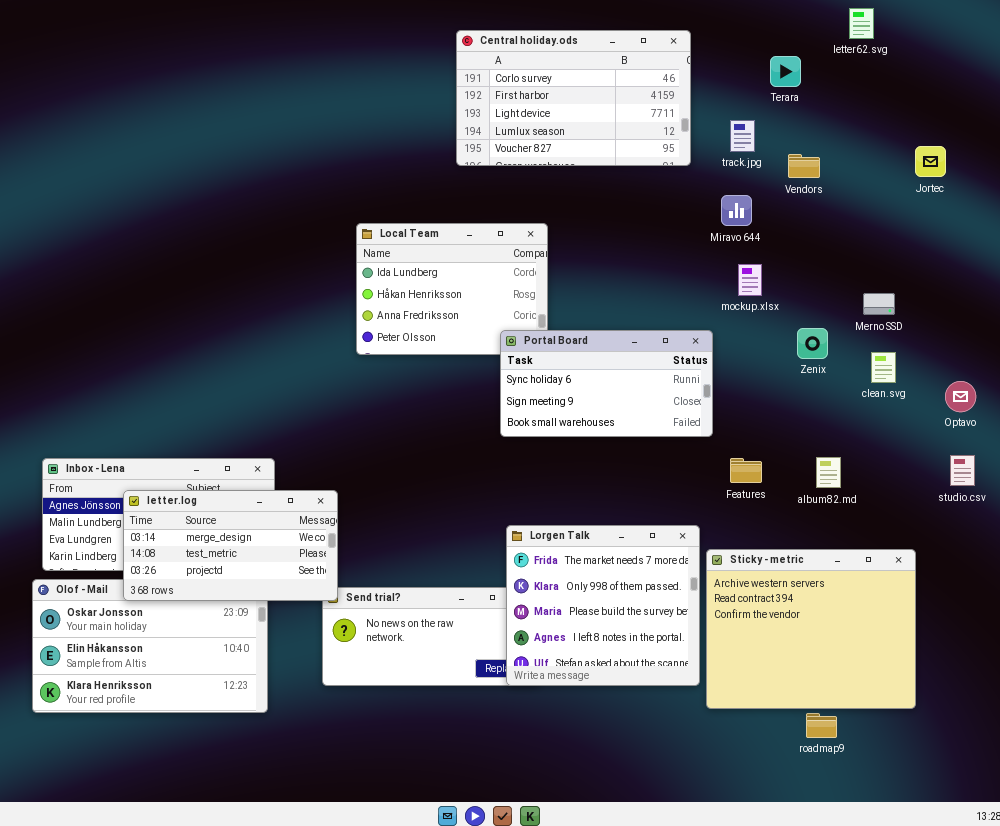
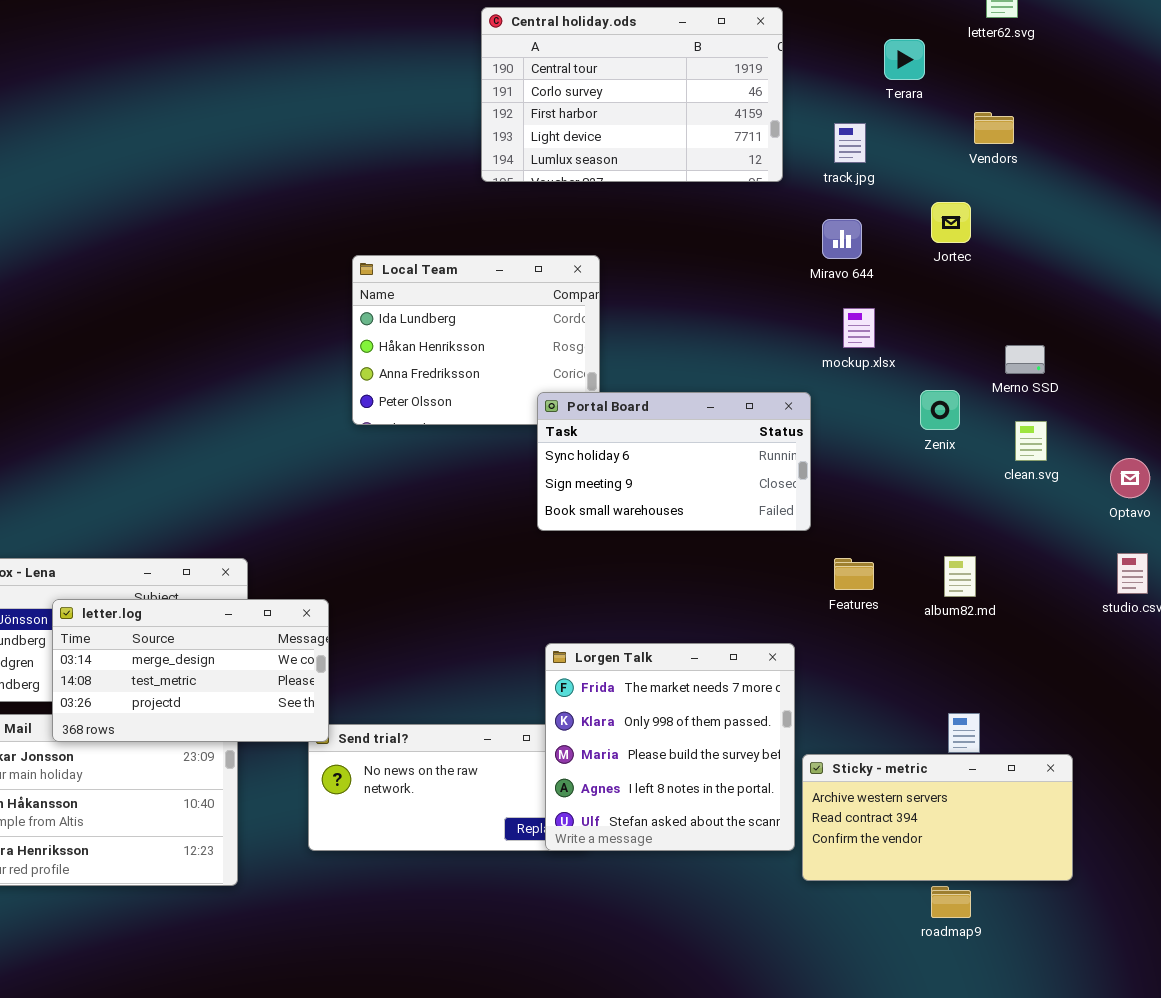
Central holiday.ods: [456,30,691,166] -> [481,7,783,182], scrolled up 1 row
Jortec: [915,146,946,177] -> [931,202,971,243], moved
Vendors: [788,154,820,178] -> [974,112,1014,144], moved
Sticky - metric: [706,549,916,709] -> [802,754,1073,881], resized

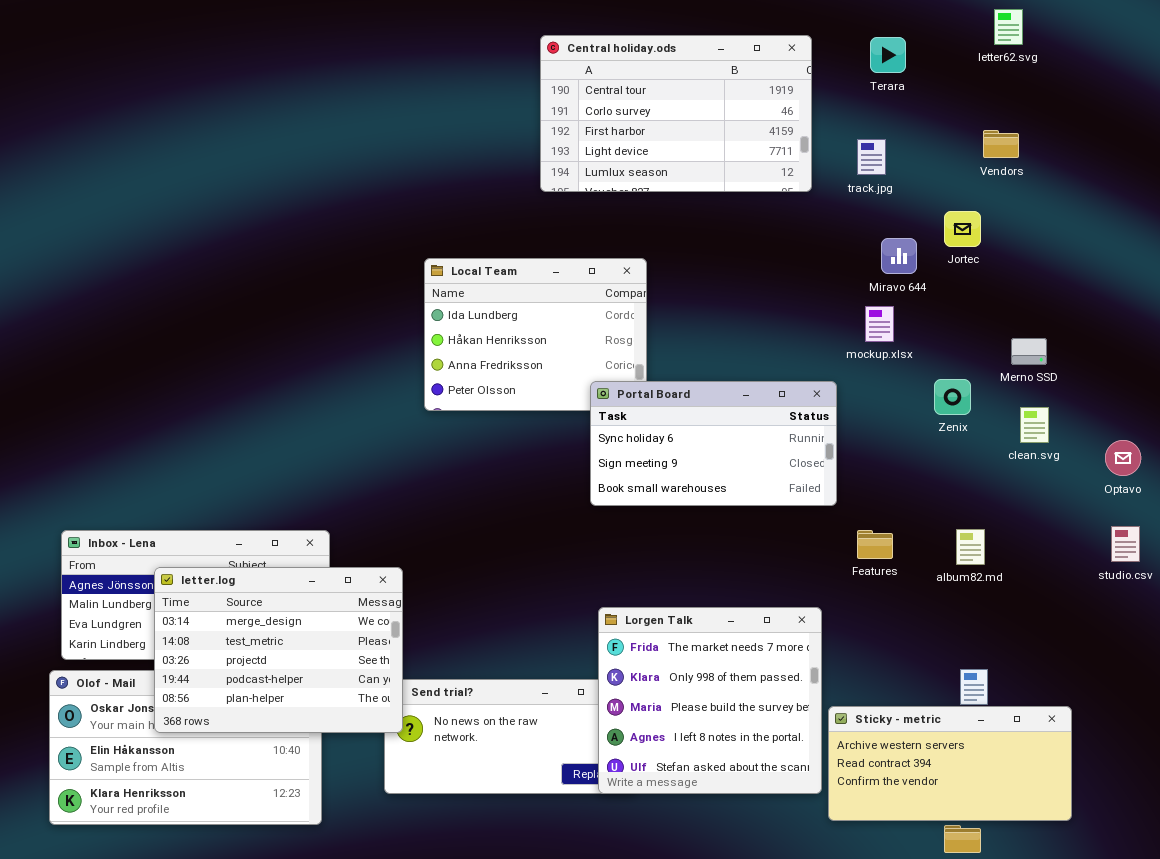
Terara: [884,39,925,80] -> [870,37,906,73], moved
Miravo 644: [822,219,862,259] -> [881,238,917,274], moved
letter.log: [52,599,329,742] -> [154,567,403,733], resized

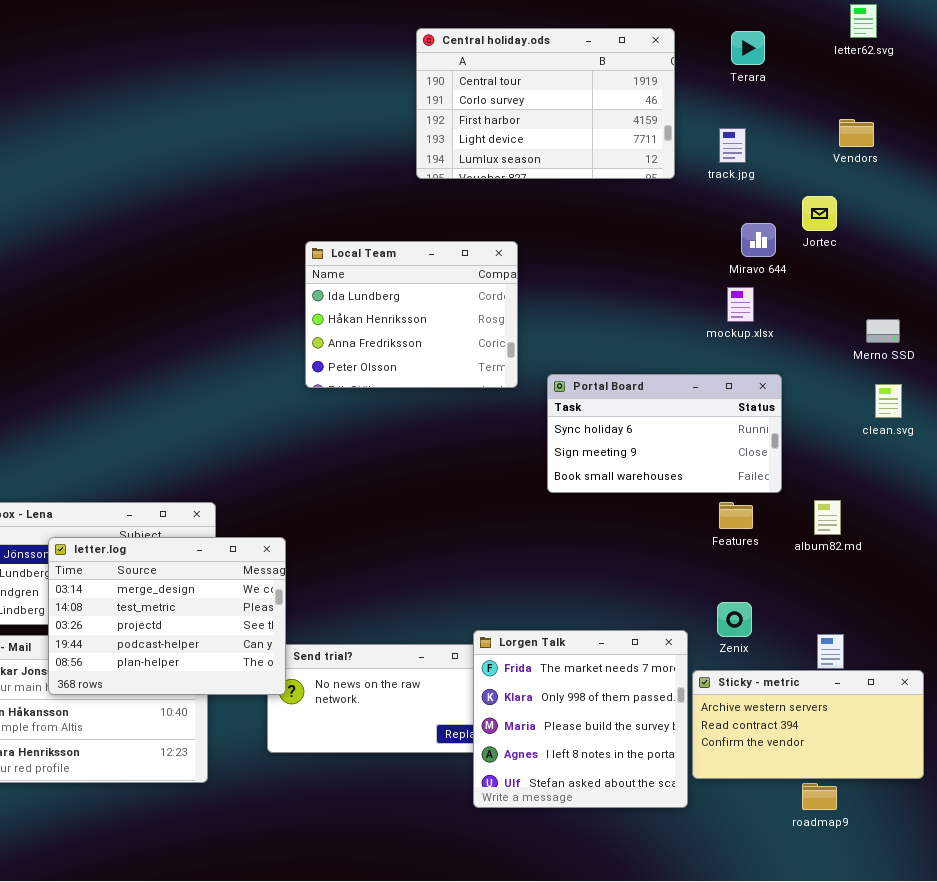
Zenix: [934,379,971,415] -> [717,602,752,637], moved
Portal Board: [590,381,837,506] -> [547,374,782,493], moved
Lorgen Talk: [598,607,822,794] -> [473,630,688,808], moved

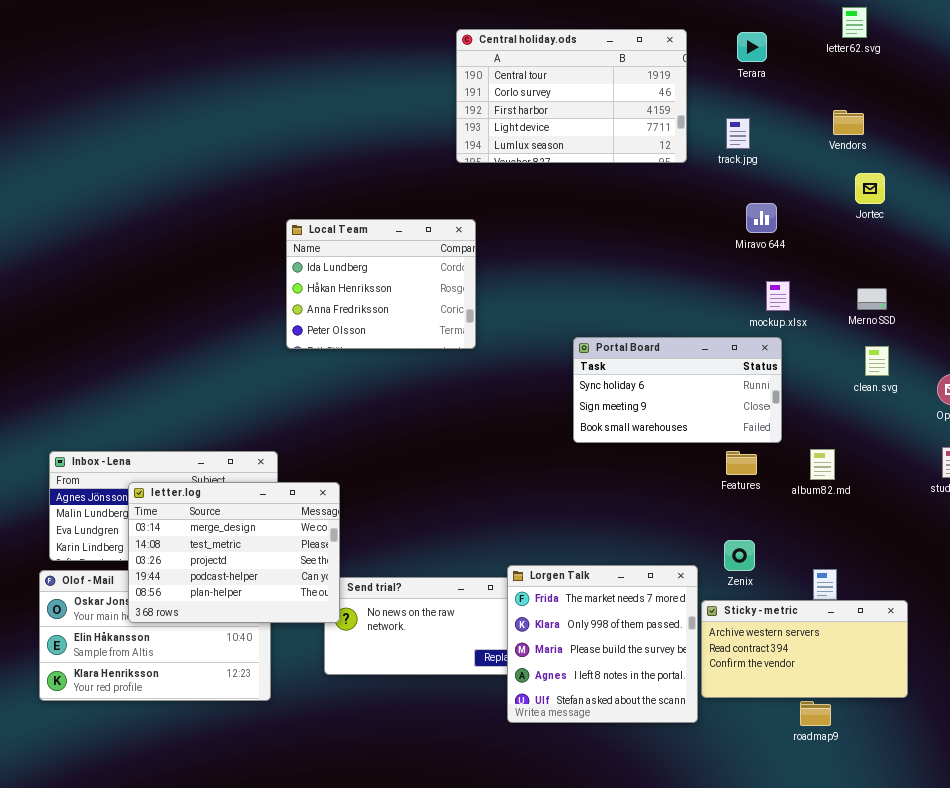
Jortec: [802,196,837,231] -> [855,173,885,204], moved
Local Team: [305,241,518,388] -> [286,219,476,349], moved
mockup.xlsx: [727,287,754,322] -> [766,281,790,311], moved

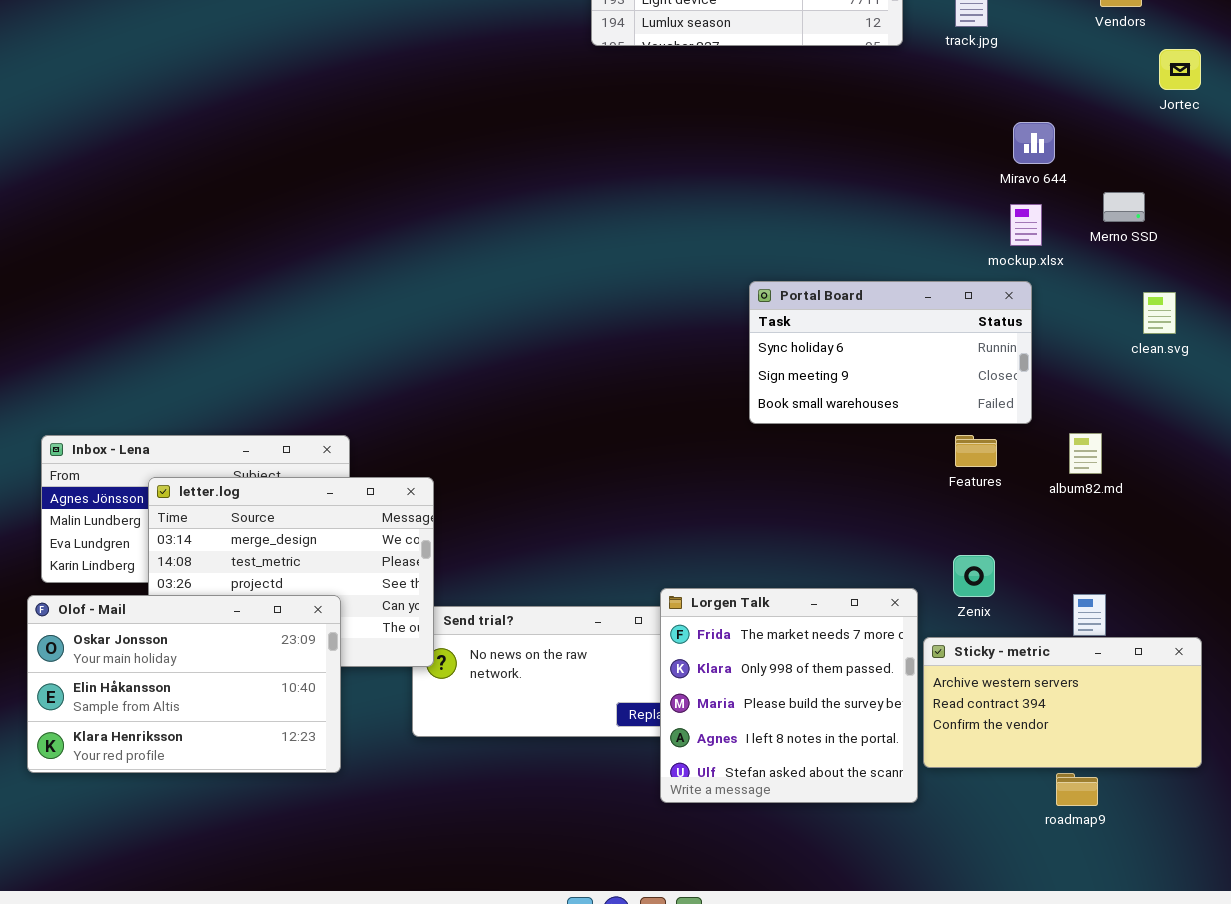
Jortec: [855,173,885,204] -> [1159,49,1201,90], moved
Miravo 644: [746,203,777,233] -> [1013,122,1055,164], moved
Local Team: [286,219,476,349] -> none, closed
Merno SSD: [857,288,887,310] -> [1103,192,1145,222], moved
Olof - Mail: [39,570,271,701] -> [27,595,341,773], raised

